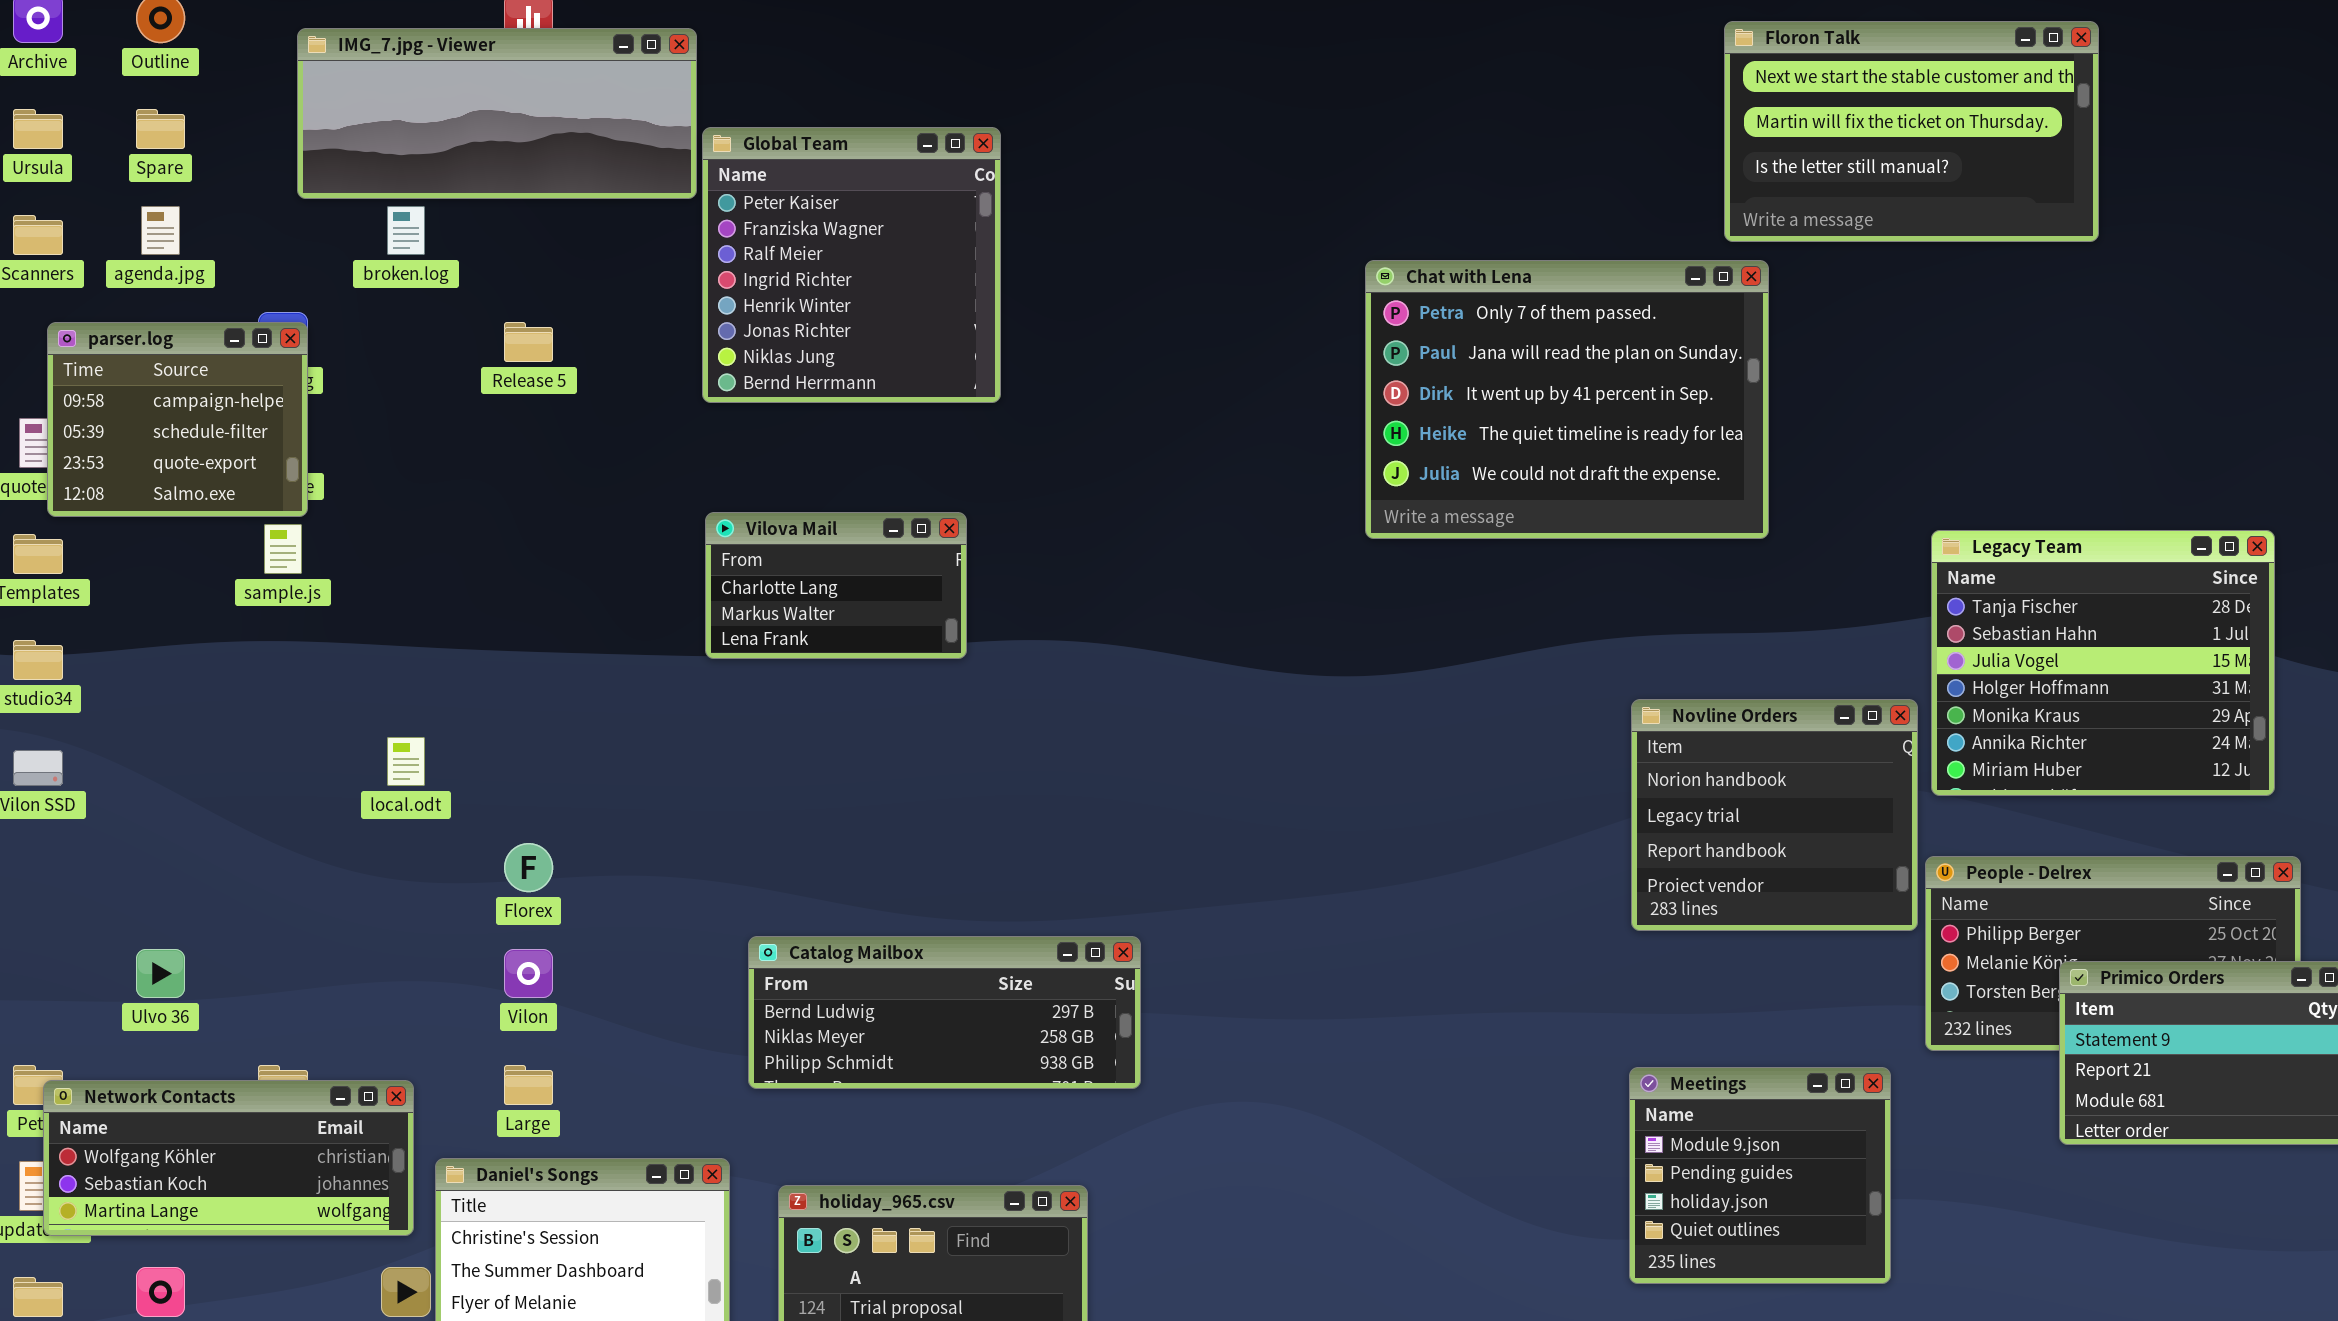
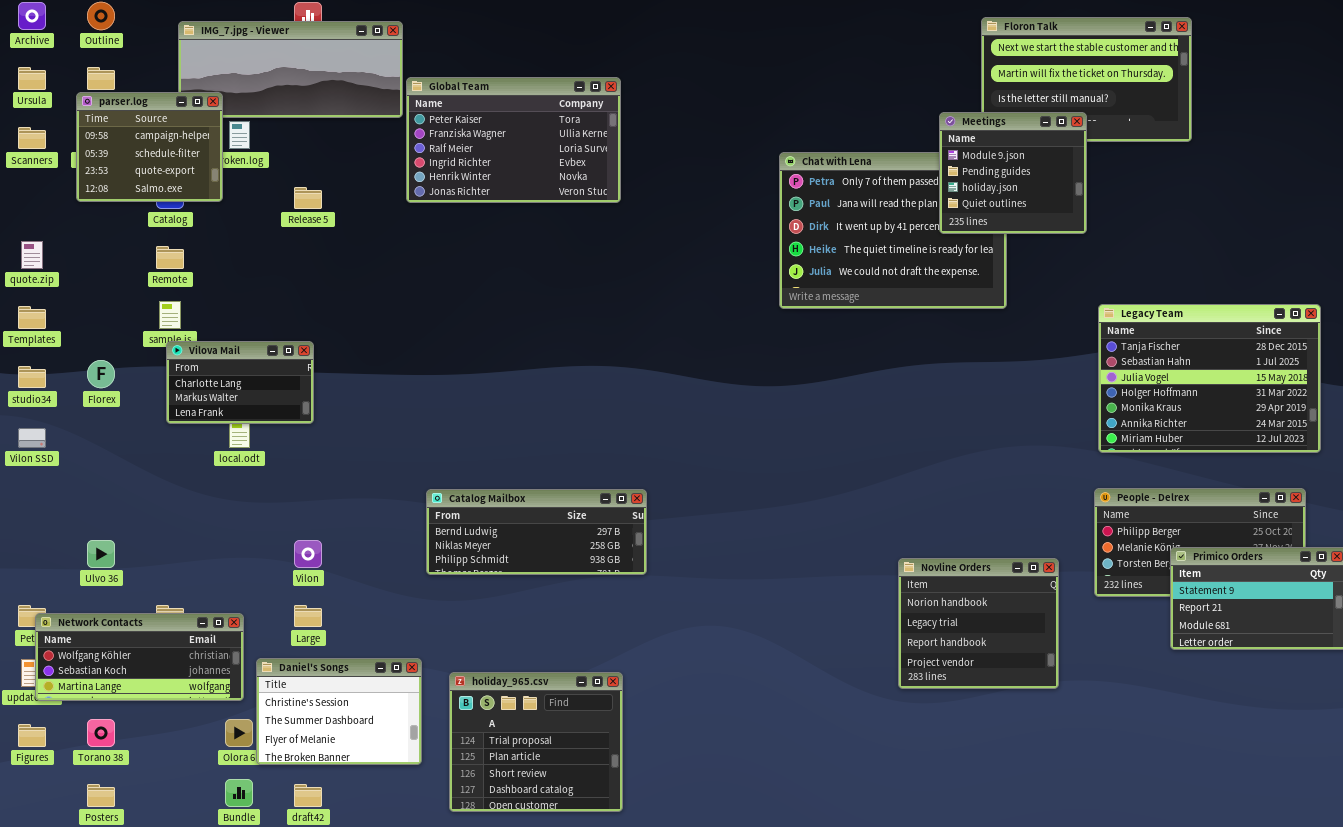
Global Team: [702,127,1001,403] -> [406,77,621,203], resized
parser.log: [47,322,308,517] -> [76,92,223,202], moved
Vilova Mail: [705,512,967,659] -> [166,341,314,424], moved
Legacy Team: [1931,530,2275,796] -> [1098,304,1321,453], resized
Novline Orders: [1631,699,1918,931] -> [898,558,1059,689], moved
Florex: [504,843,553,892] -> [87,360,115,388], moved
Catalog Mailbox: [748,936,1141,1089] -> [426,489,647,575], moved
Meetings: [1629,1067,1891,1284] -> [939,112,1087,234], moved

